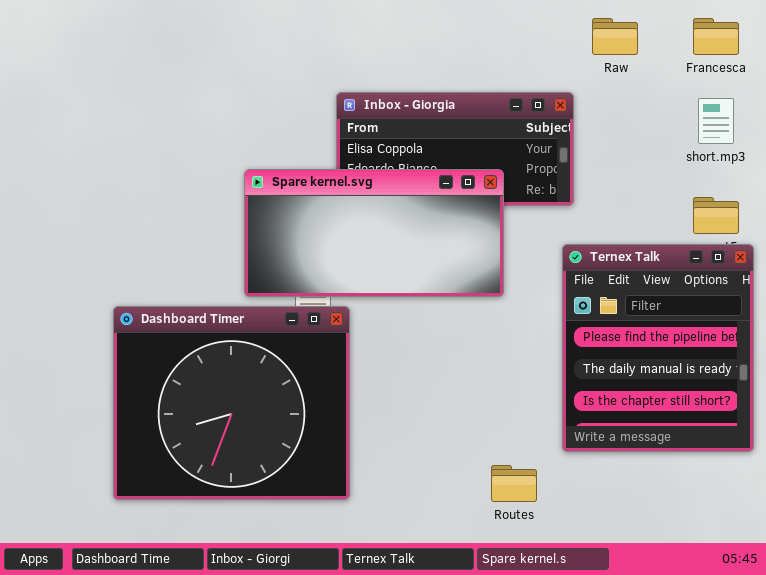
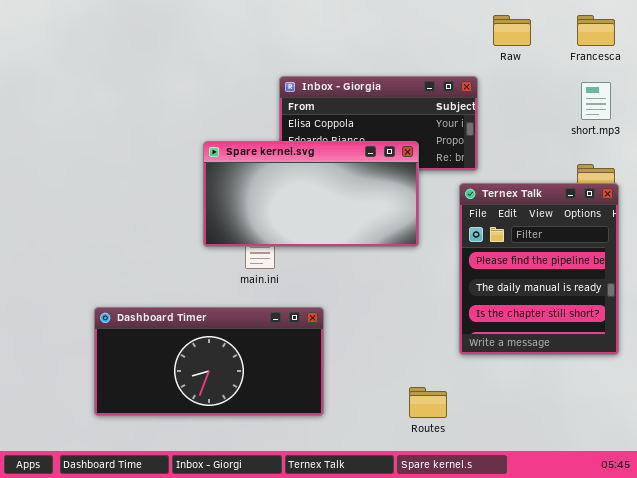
Ternex Talk: [562,244,754,452] -> [459,183,619,355], moved
Dashboard Timer: [113,306,350,500] -> [94,307,324,416], resized

